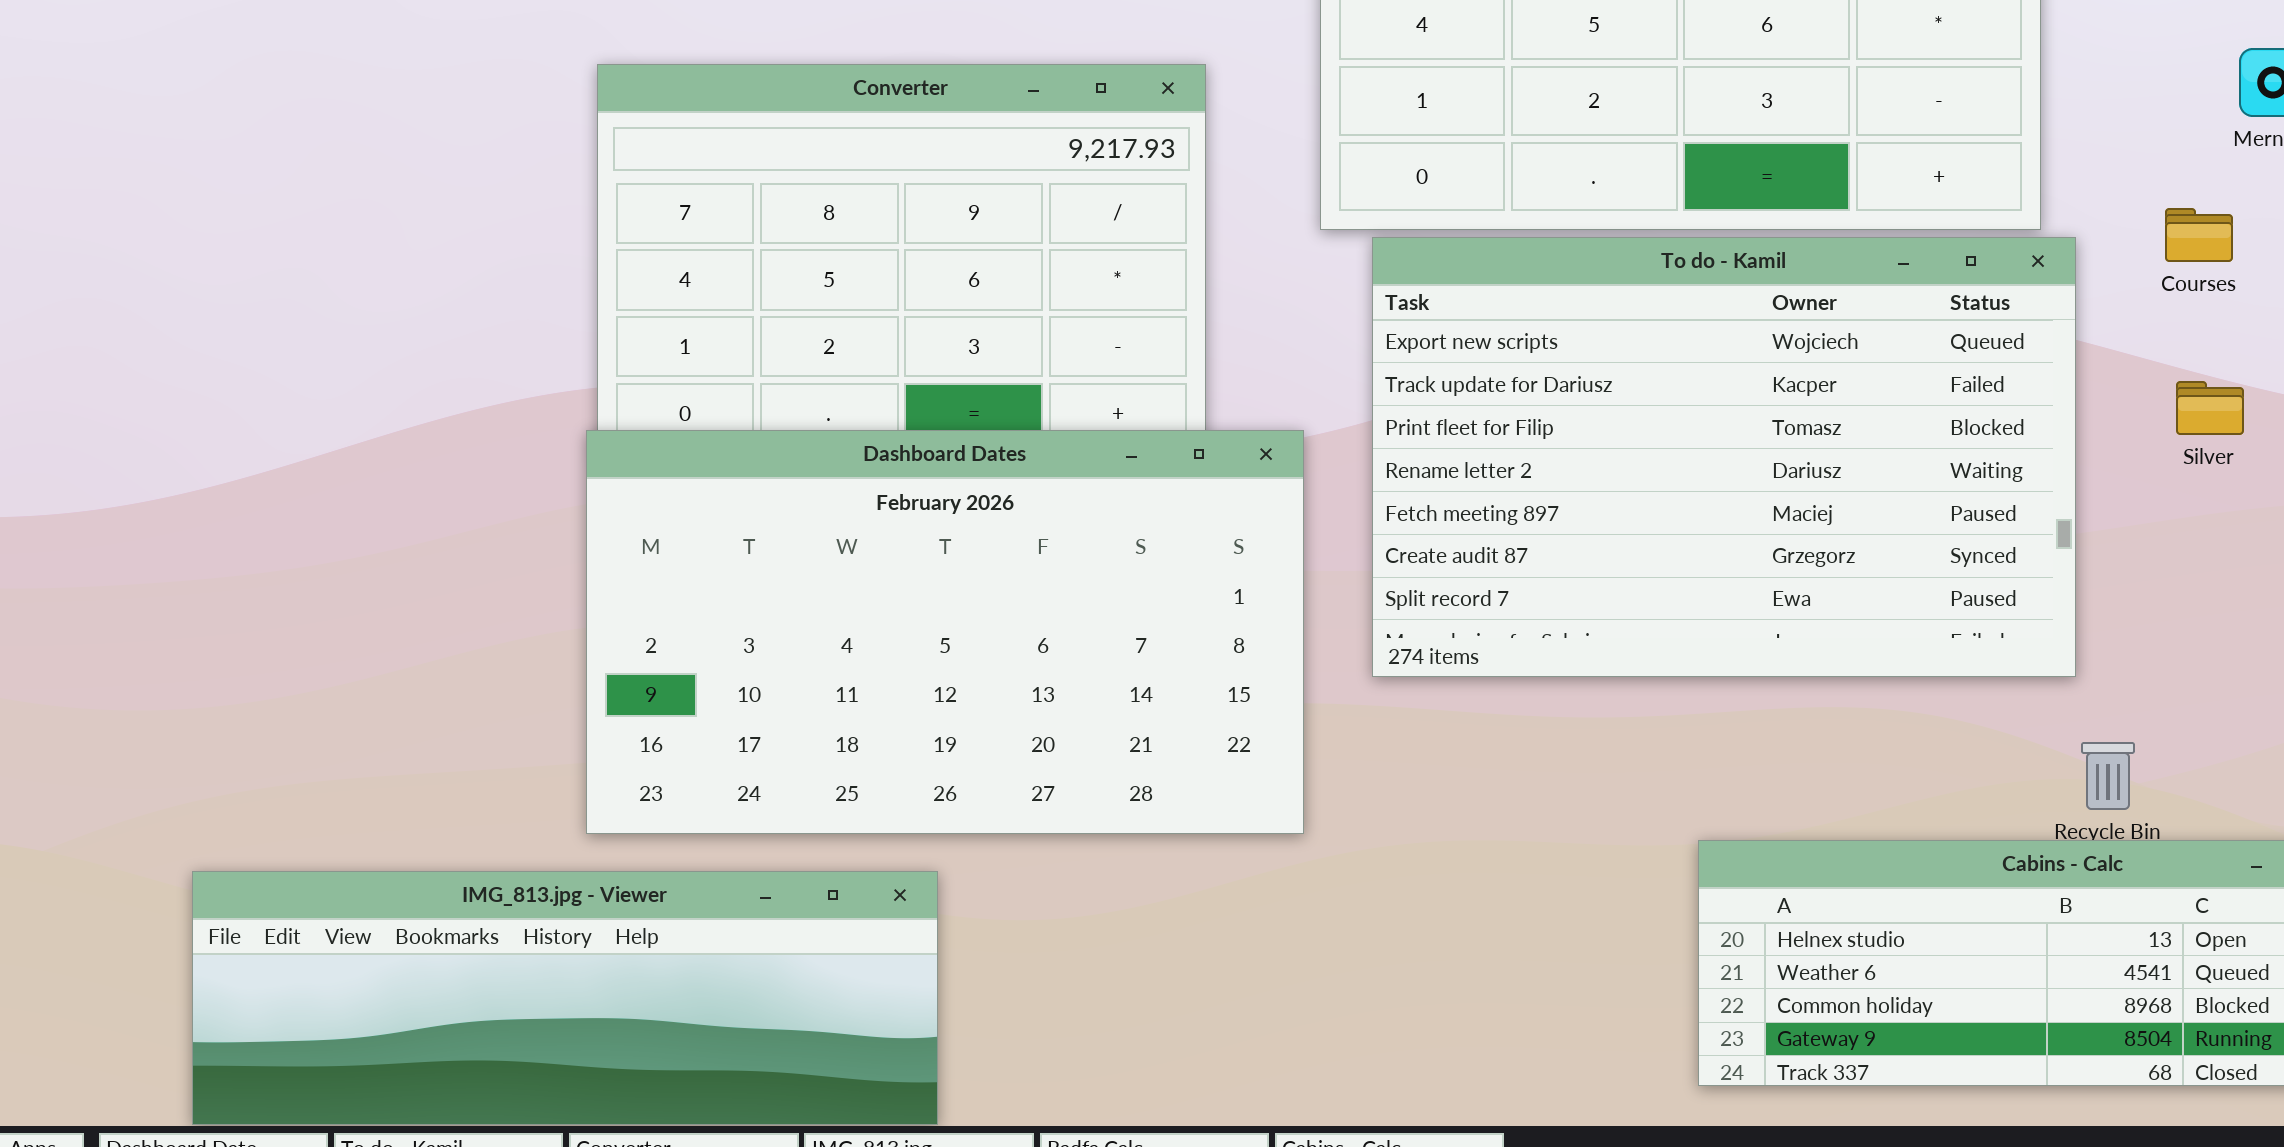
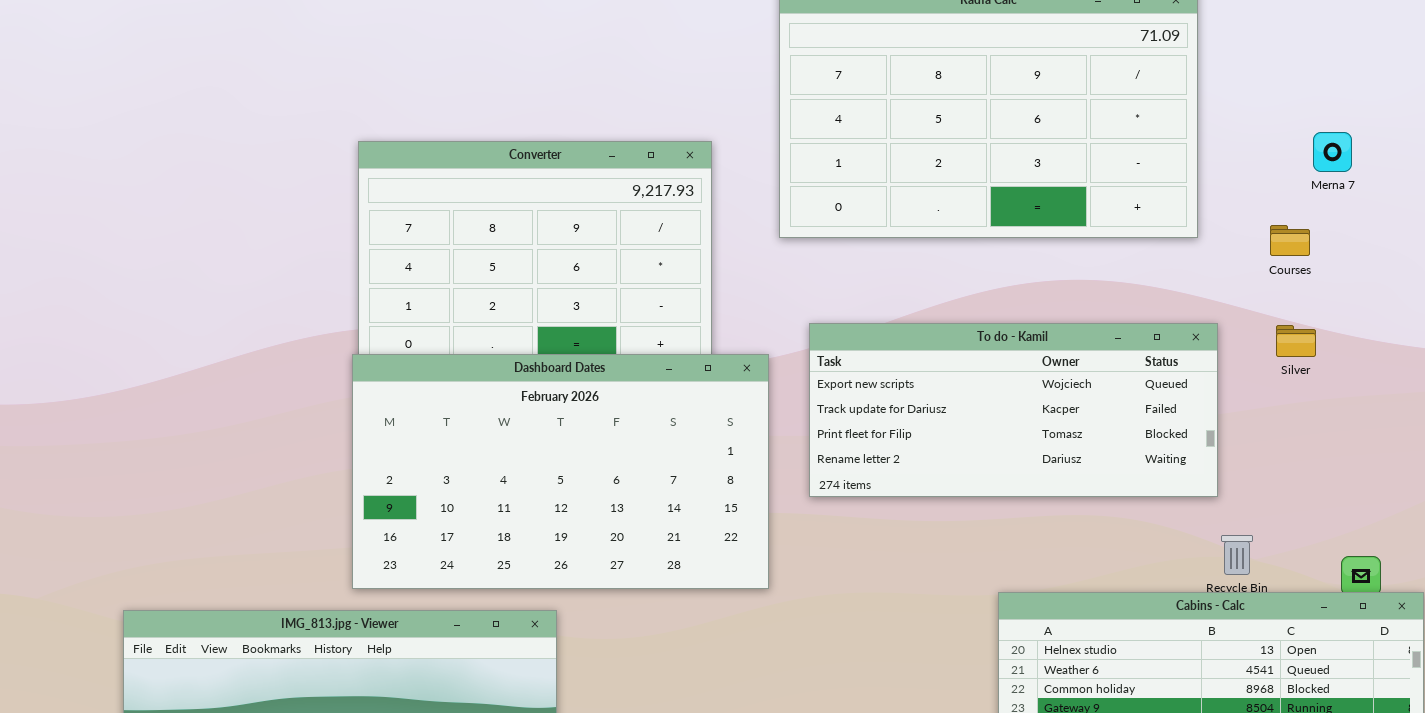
To do - Kamil: [1372,237,2076,677] -> [809,323,1218,497], resized

